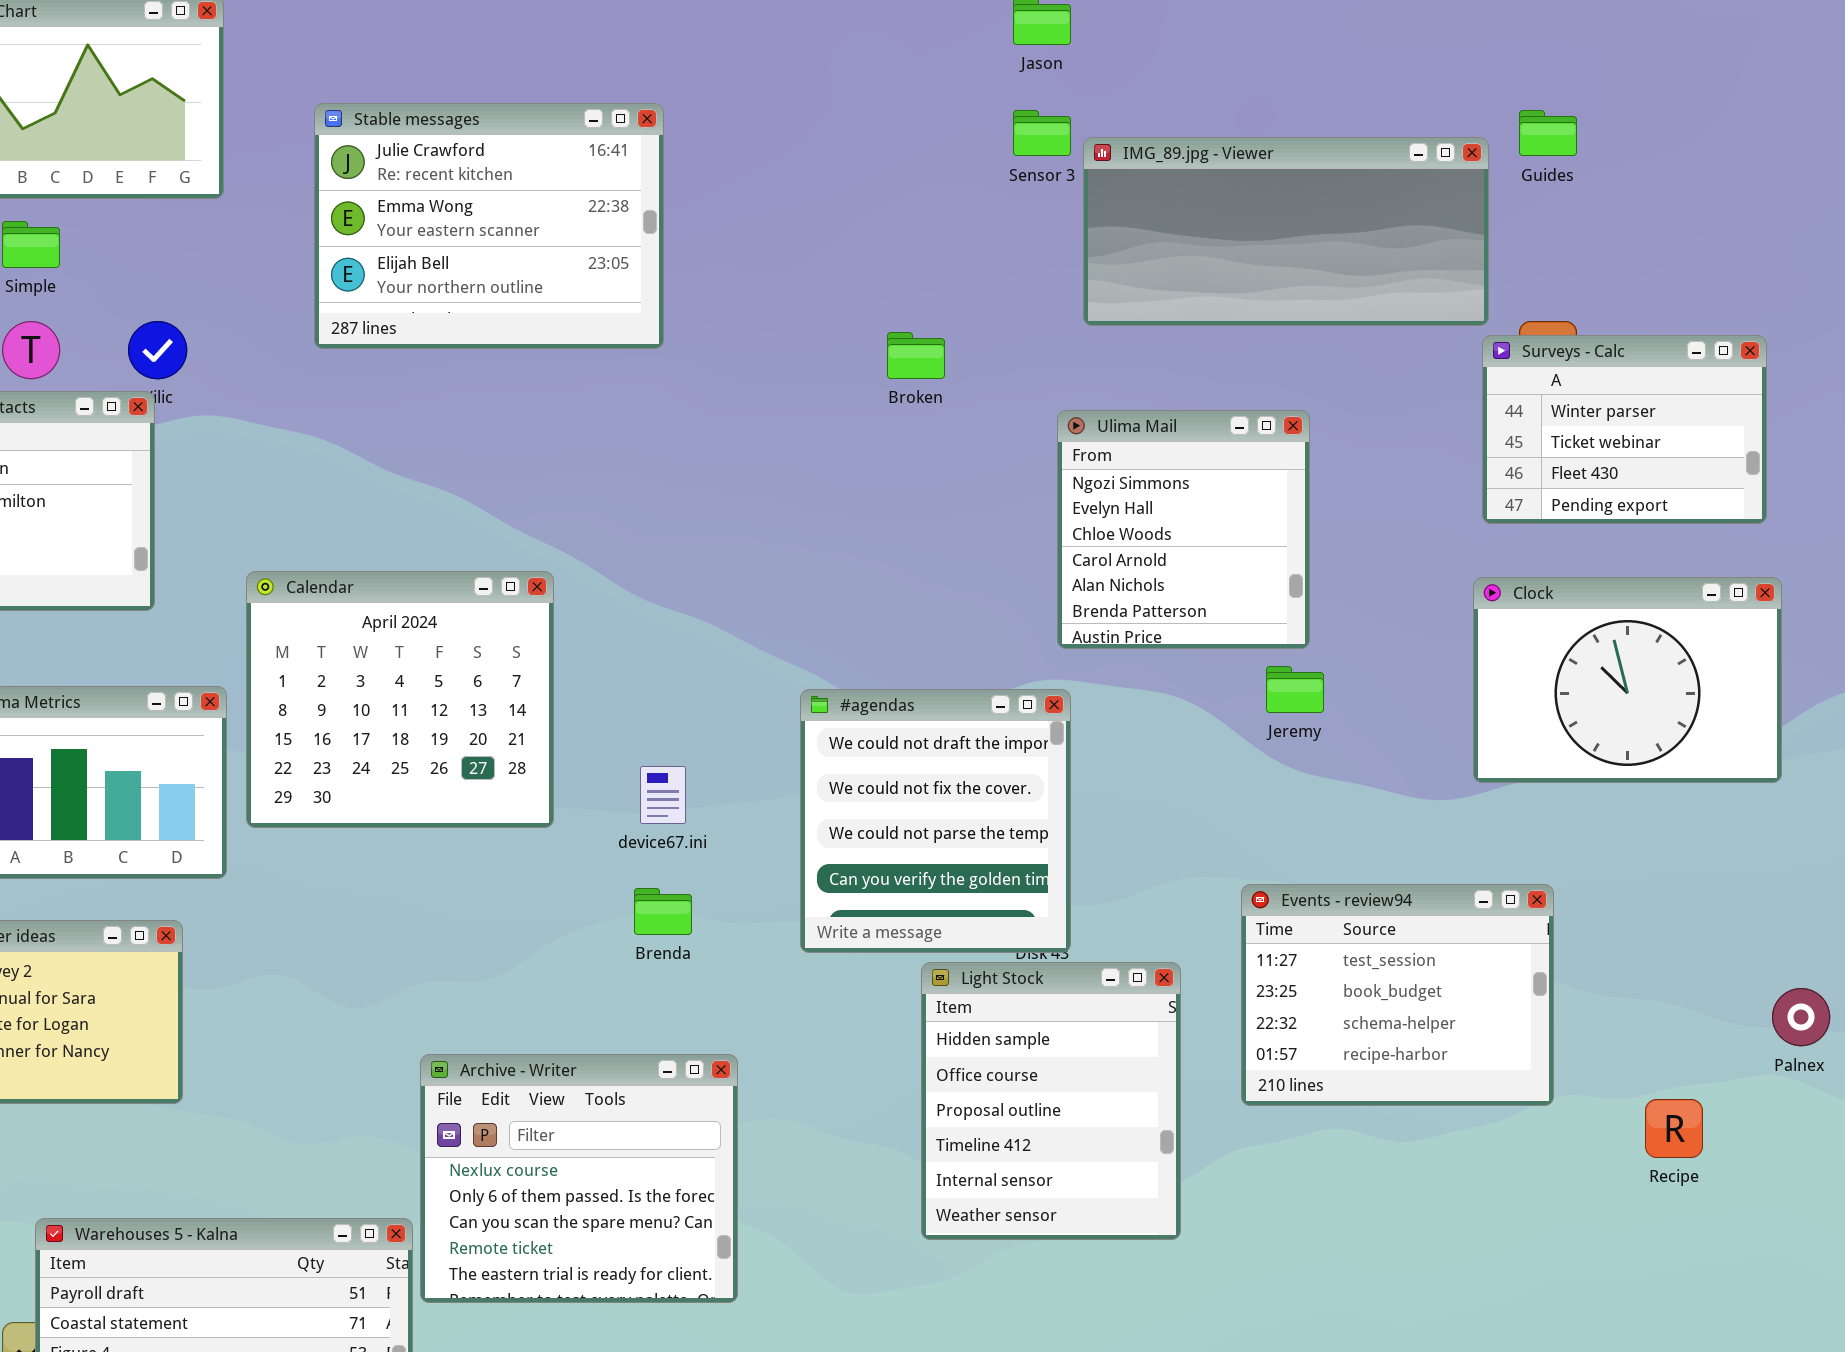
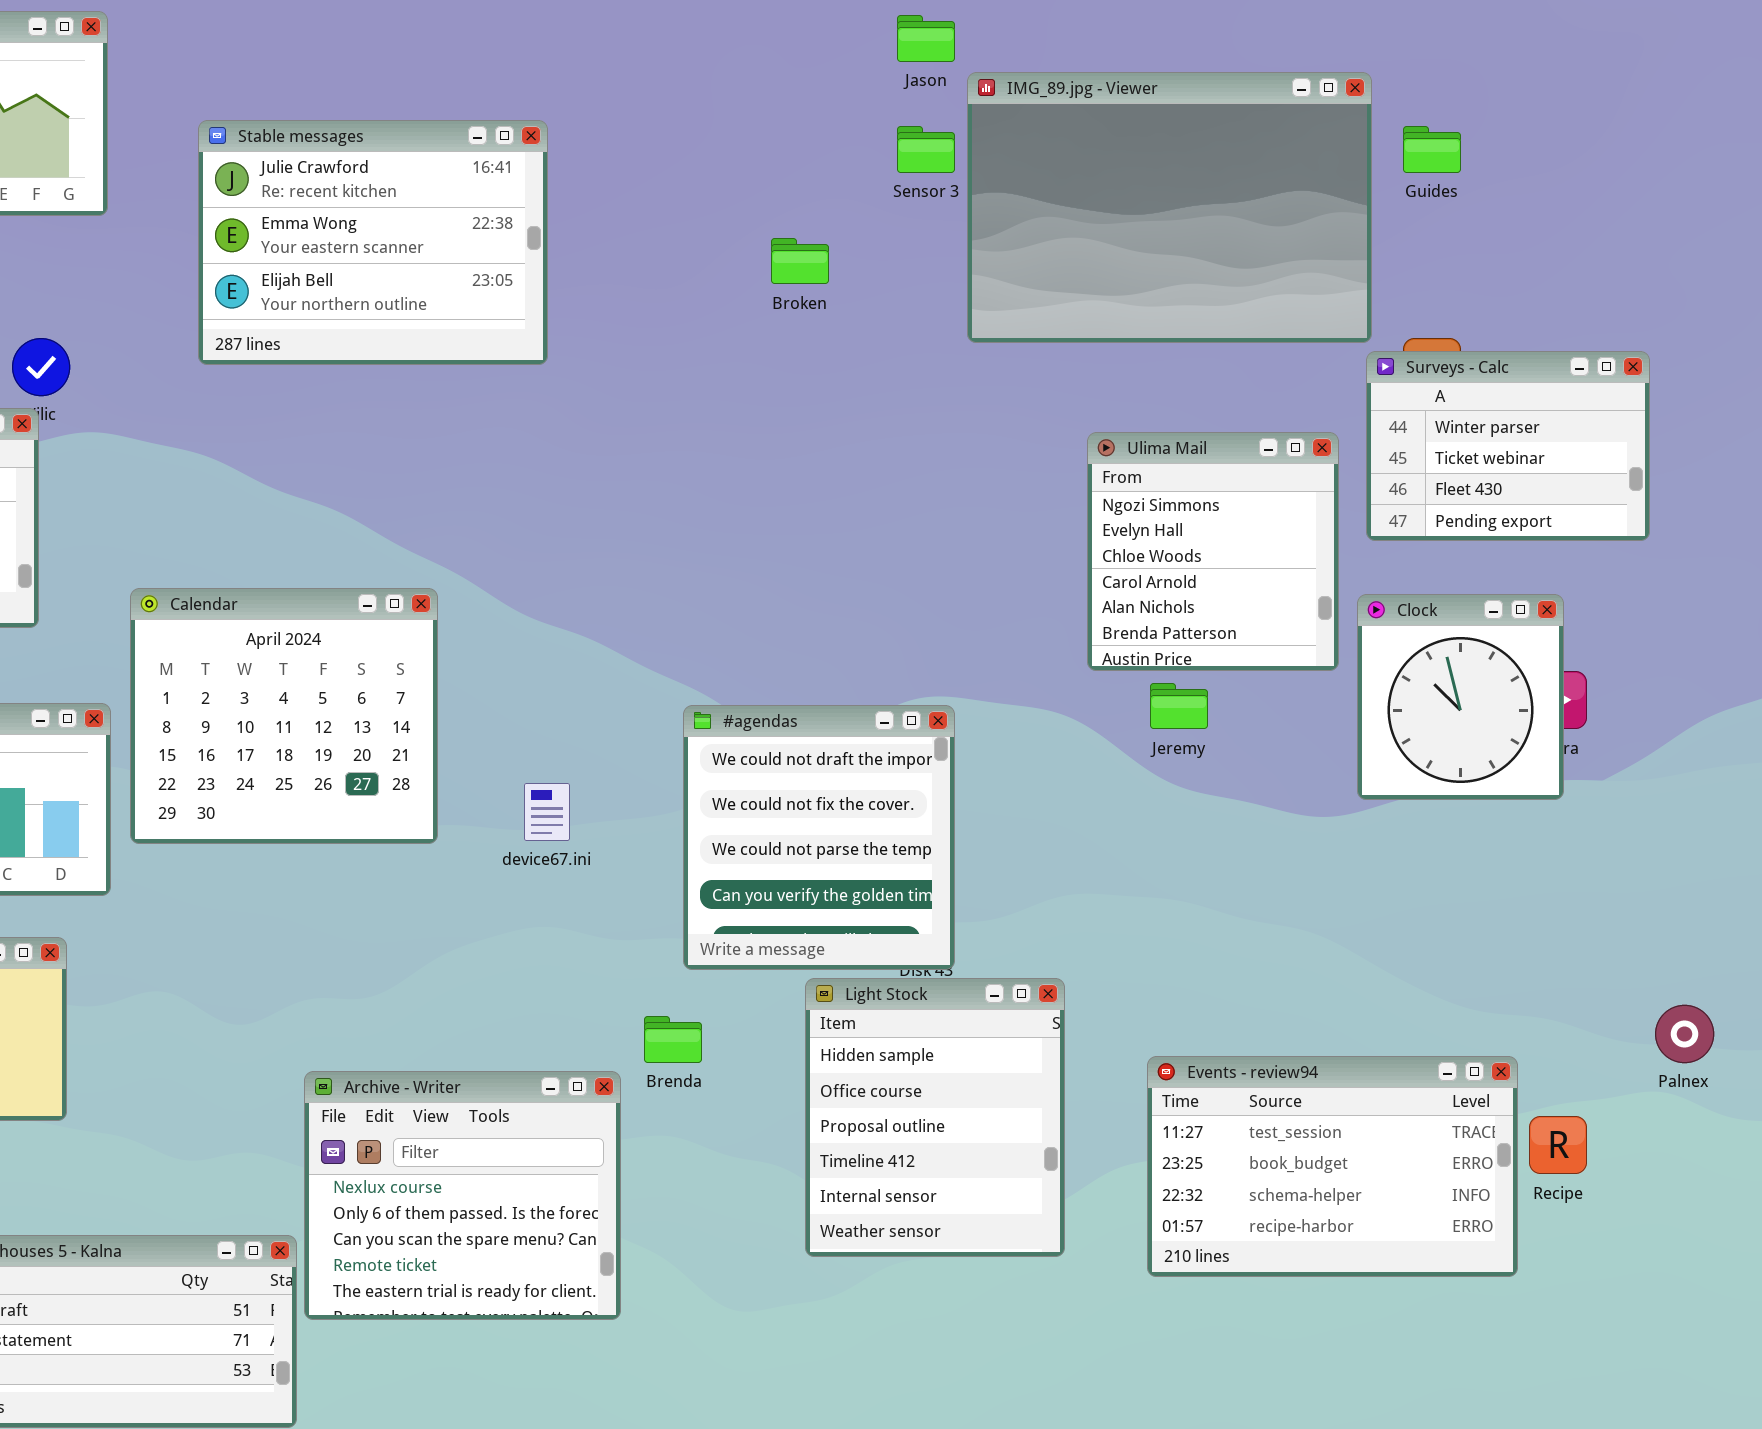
IMG_89.jpg - Viewer: [1083,137,1489,326] -> [967,72,1372,343], resized
Broken: [887,332,945,379] -> [771,238,829,284], moved
Ulima Mail: [1057,410,1310,649] -> [1087,432,1339,671], moved
Clock: [1473,577,1782,783] -> [1357,594,1564,800], resized
Events - review94: [1241,884,1554,1106] -> [1147,1056,1518,1277], moved, resized
Brenda: [634,888,692,935] -> [644,1016,702,1063], moved

